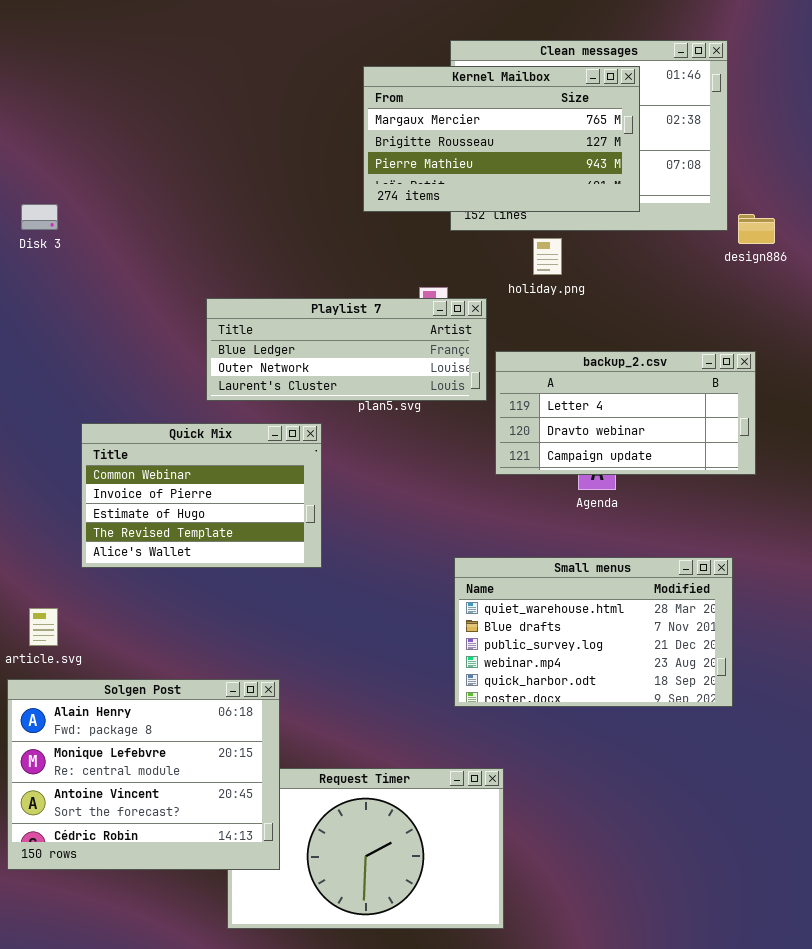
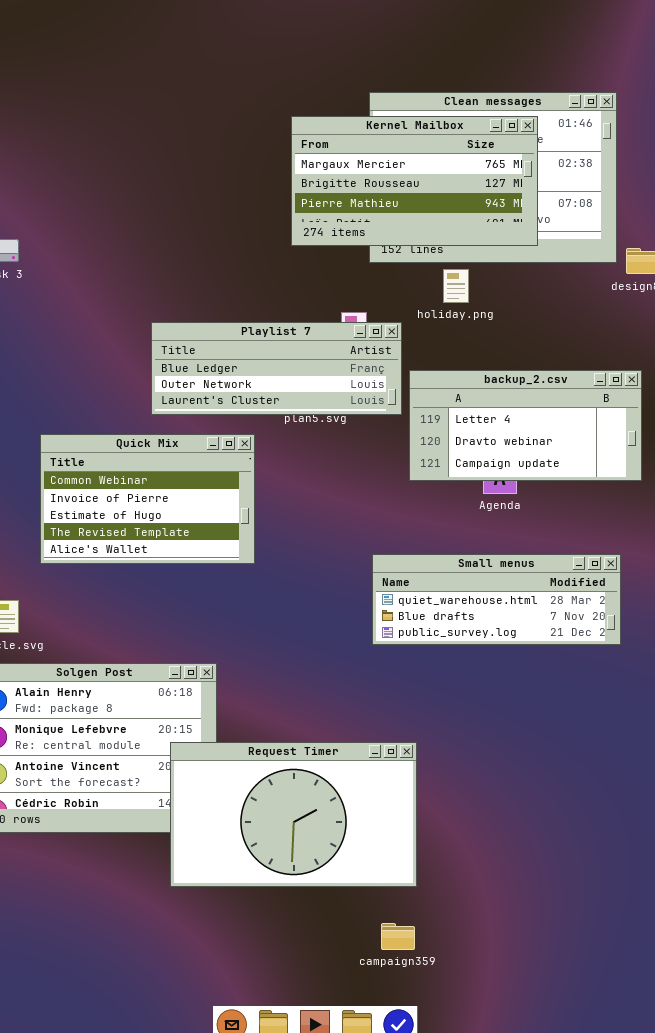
Small menus: [454,557,733,707] -> [372,554,621,645], resized
Request Timer: [227,768,504,929] -> [170,742,417,887], raised

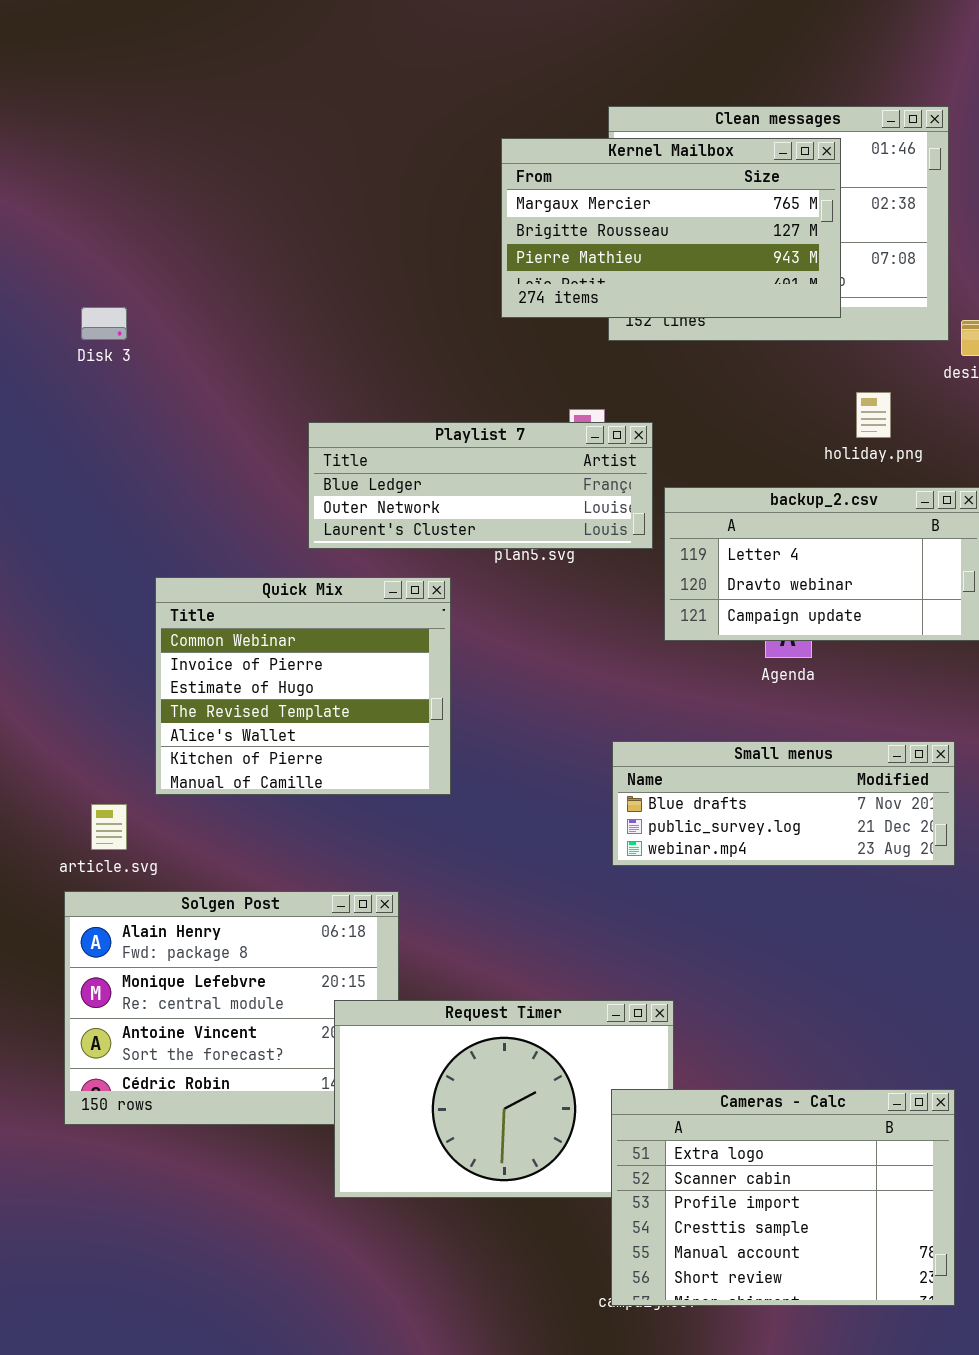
holiday.png: [443,269,469,303] -> [856,392,891,438], moved
Quick Mix: [40,434,255,564] -> [155,577,451,795], resized
Small menus: [372,554,621,645] -> [612,741,955,866], scrolled down 1 row
Cameras - Calc: none -> [611,1089,955,1306], opened

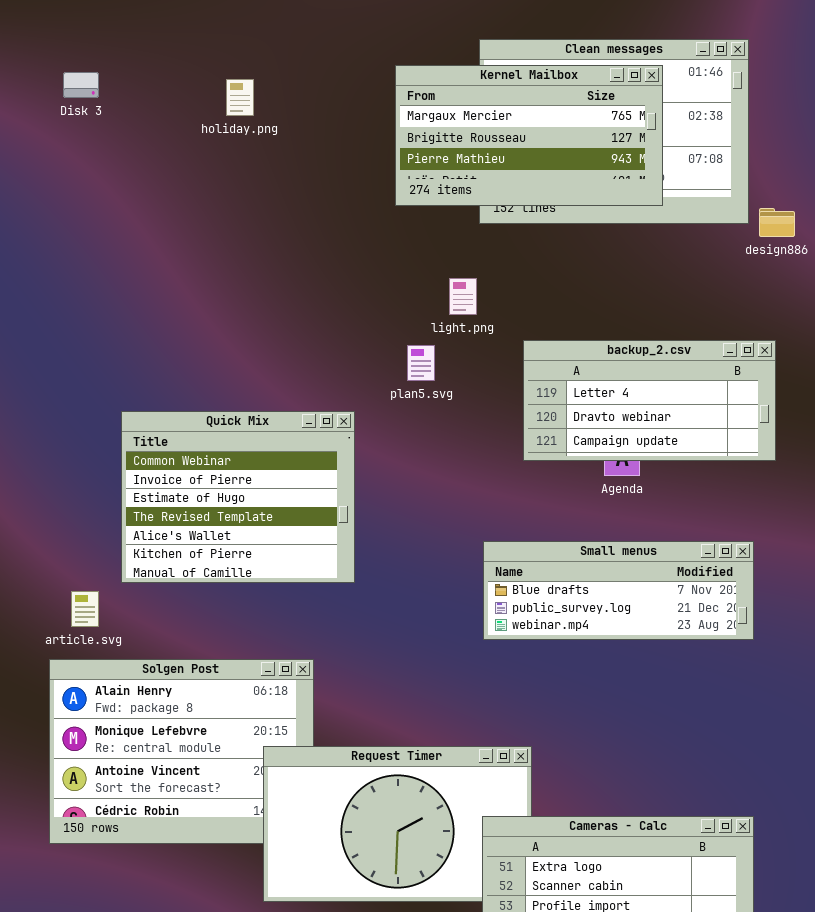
Disk 3: [81,307,127,340] -> [63,72,99,98], moved
holiday.png: [856,392,891,438] -> [226,79,254,116], moved
Playlist 7: [308,422,653,549] -> none, closed

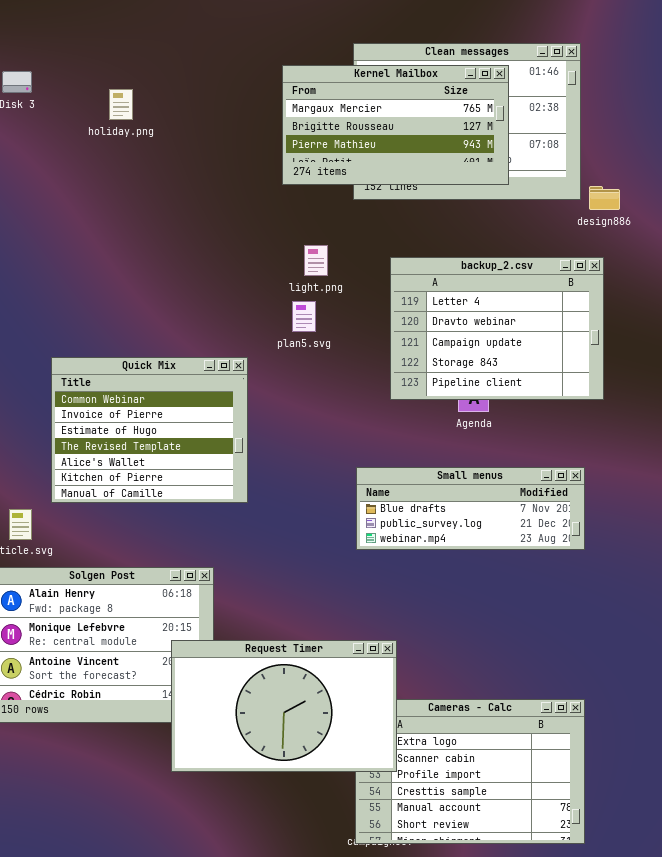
holiday.png: [226,79,254,116] -> [109,89,133,120], moved
light.png: [449,278,477,315] -> [304,245,328,276], moved
backup_2.csv: [523,340,776,461] -> [390,257,604,400], resized
Request Timer: [263,746,532,902] -> [171,640,397,772], raised

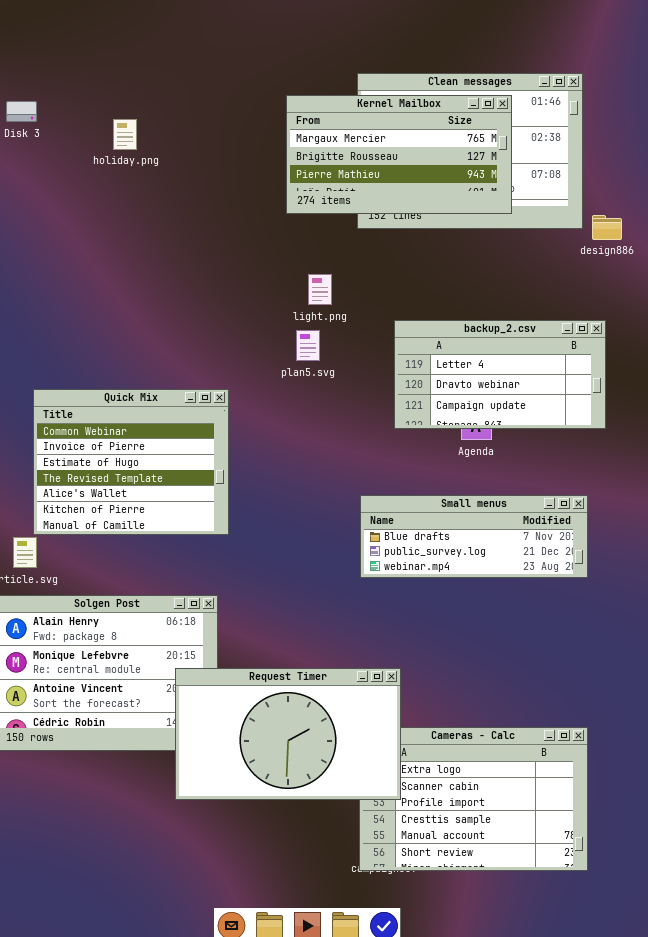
backup_2.csv: [390,257,604,400] -> [394,320,606,429], resized
Quick Mix: [51,357,248,503] -> [33,389,229,535], moved

